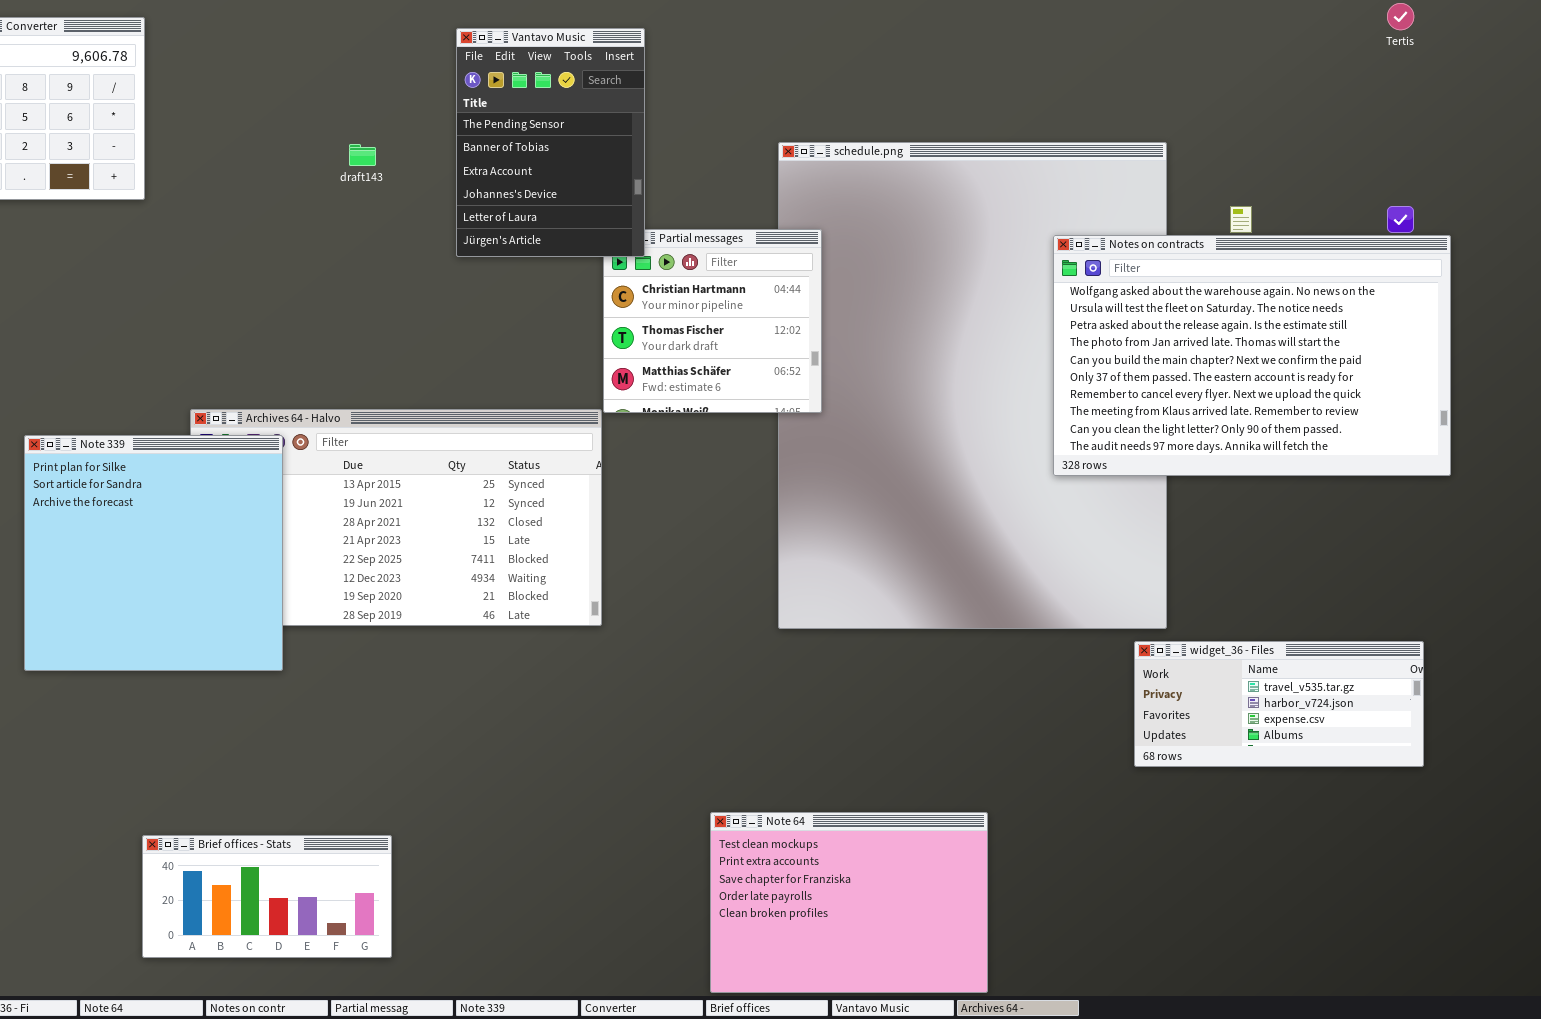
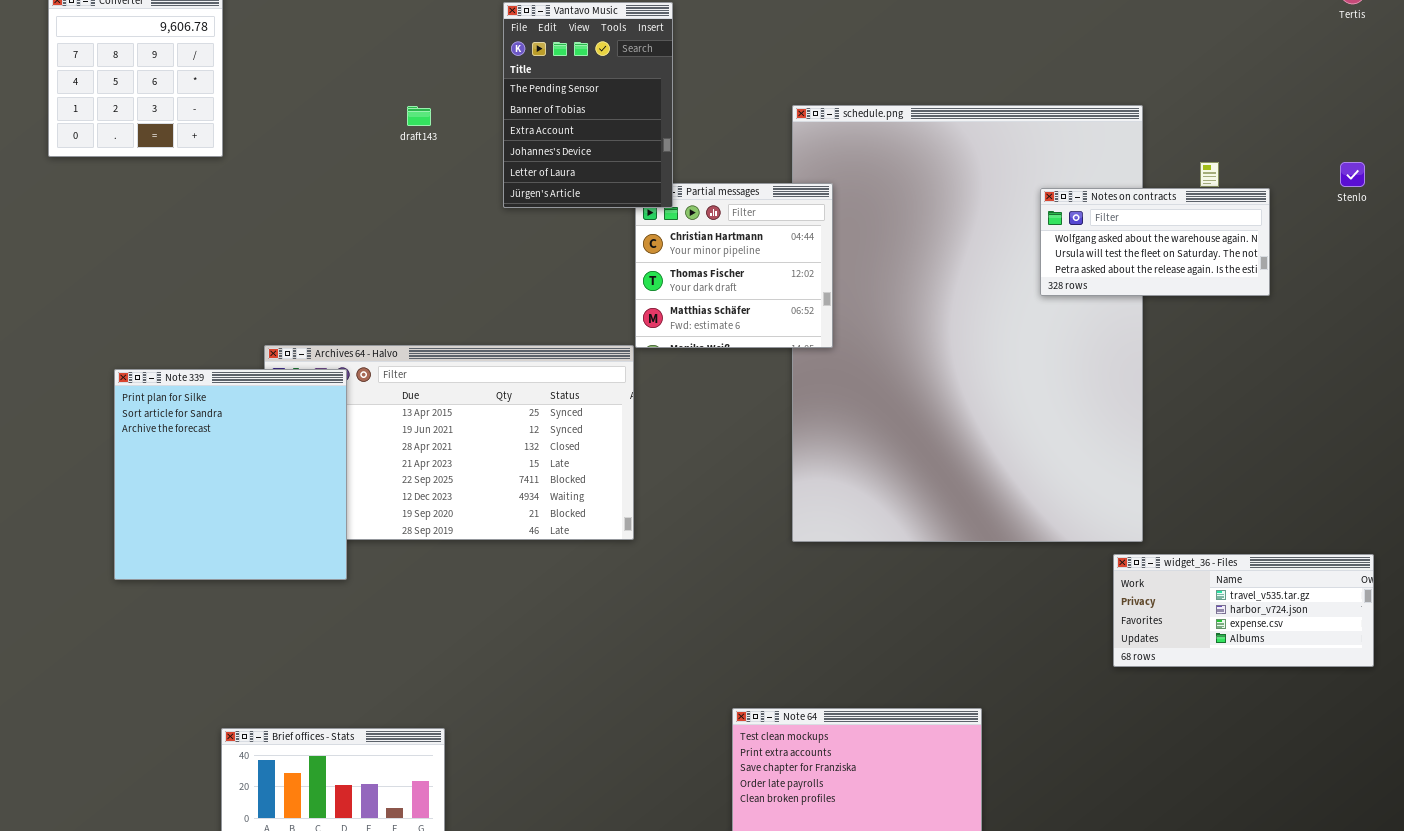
Notes on contracts: [1053,235,1451,476] -> [1040,188,1270,296], resized

